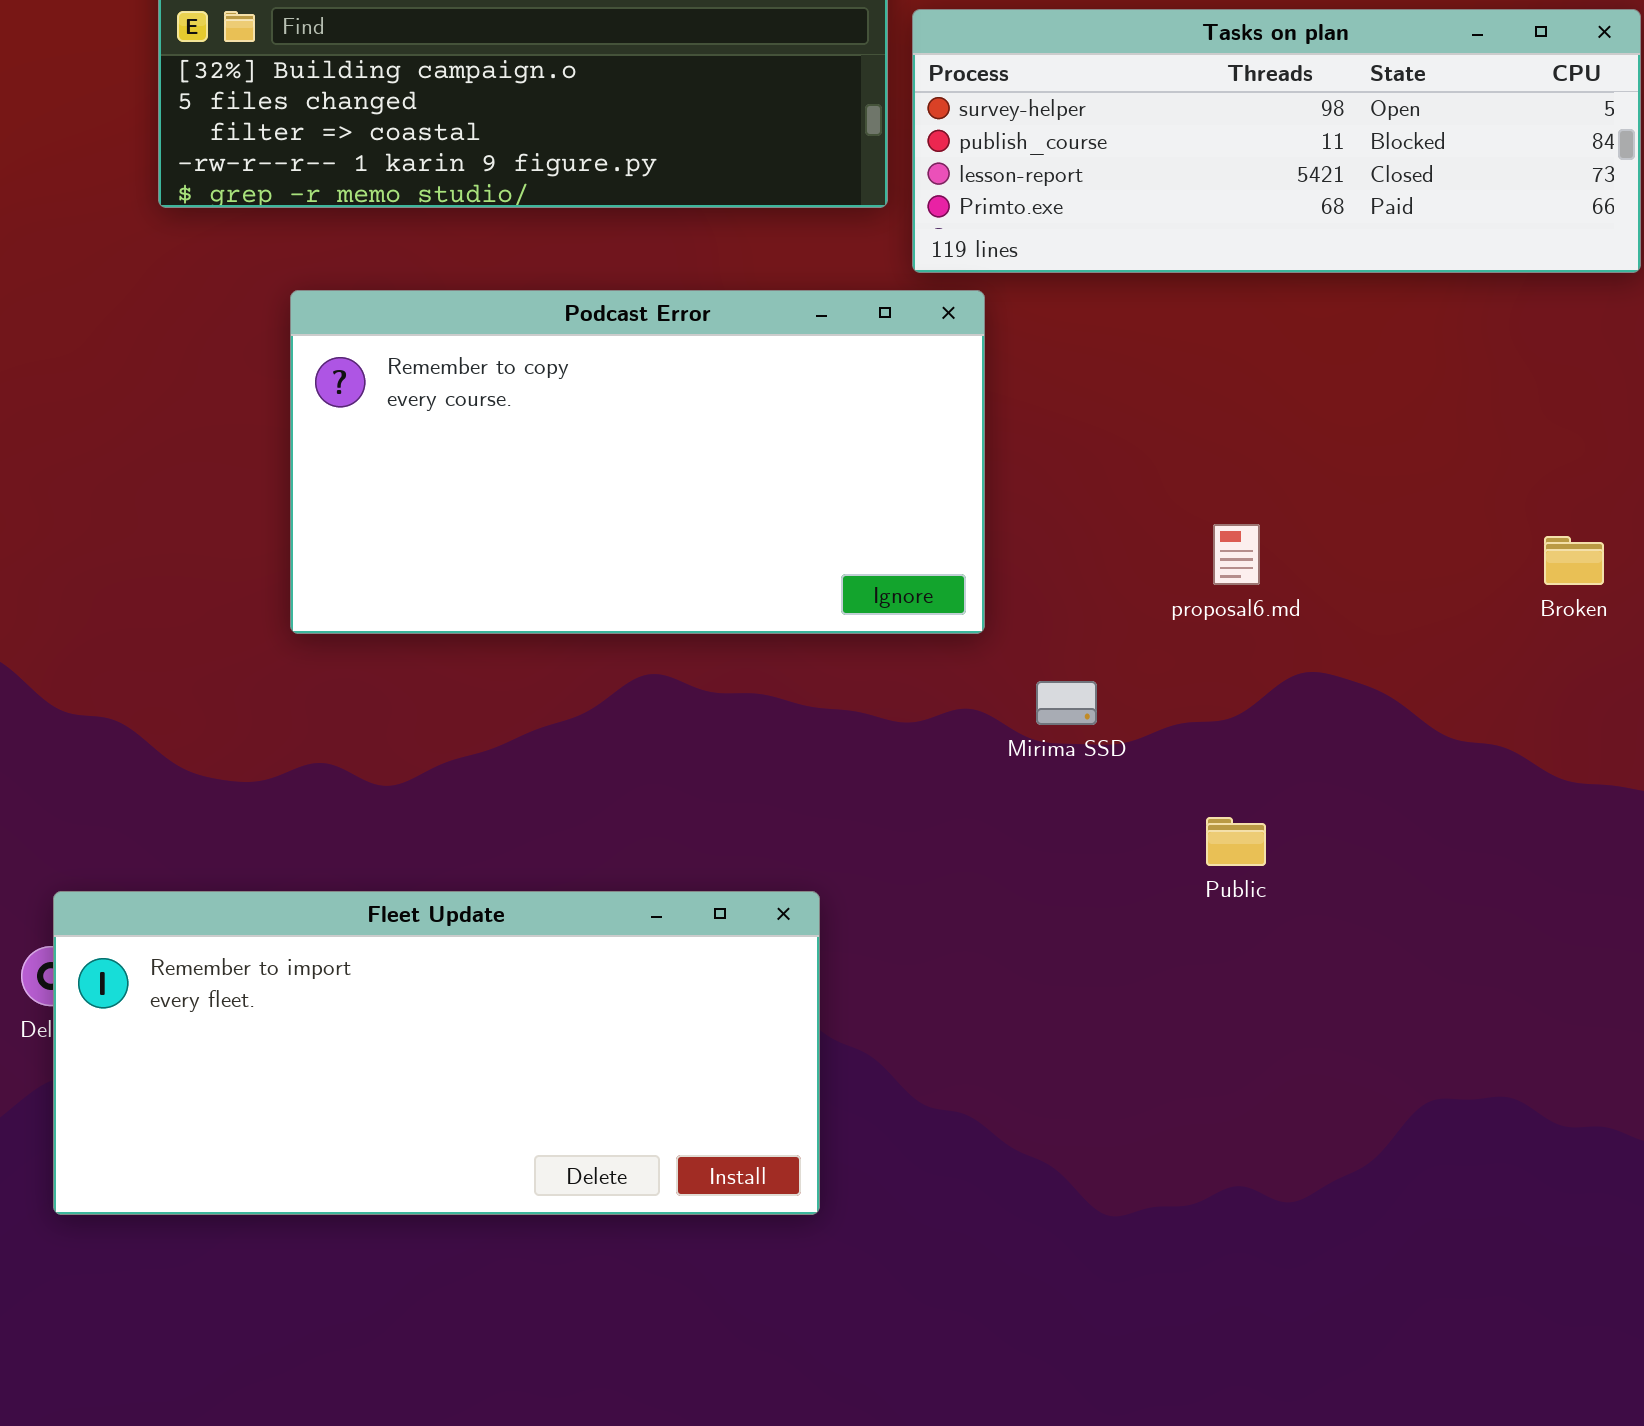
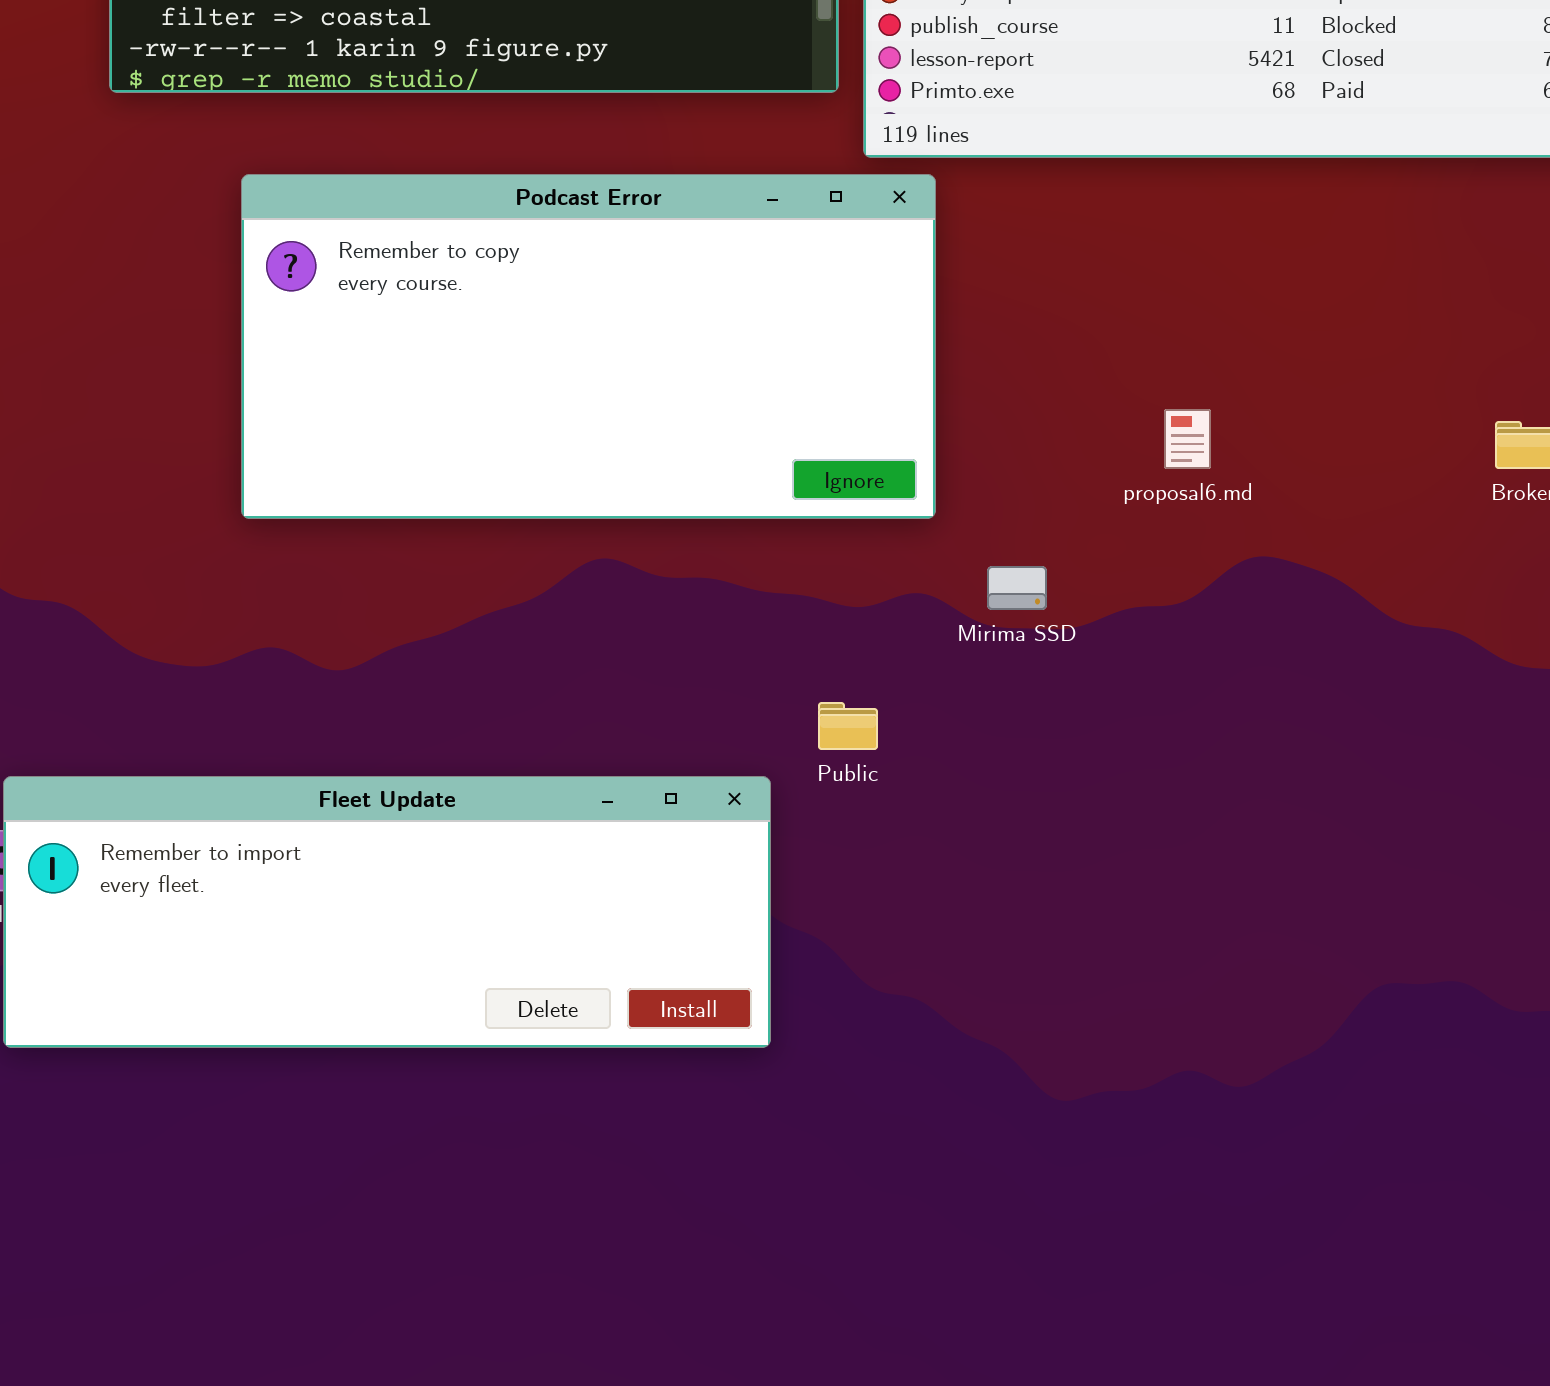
Public: [1206,817,1266,866] -> [818,702,878,750], moved
Fleet Update: [53,891,820,1215] -> [3,776,771,1048], resized

